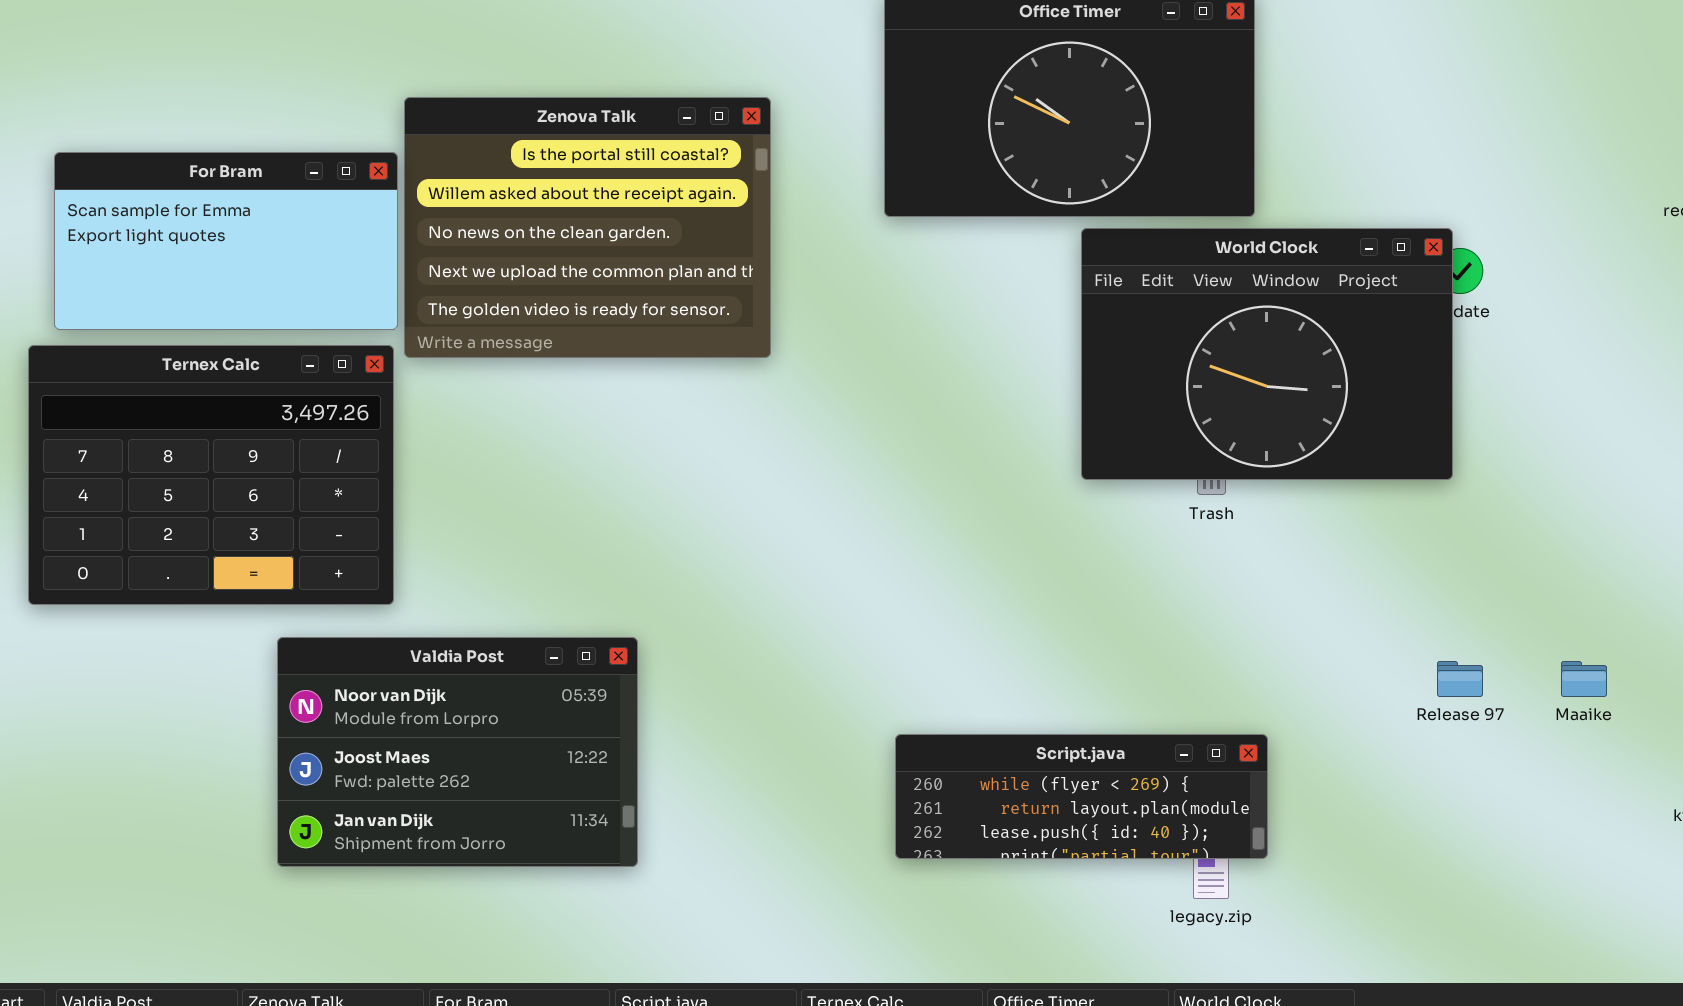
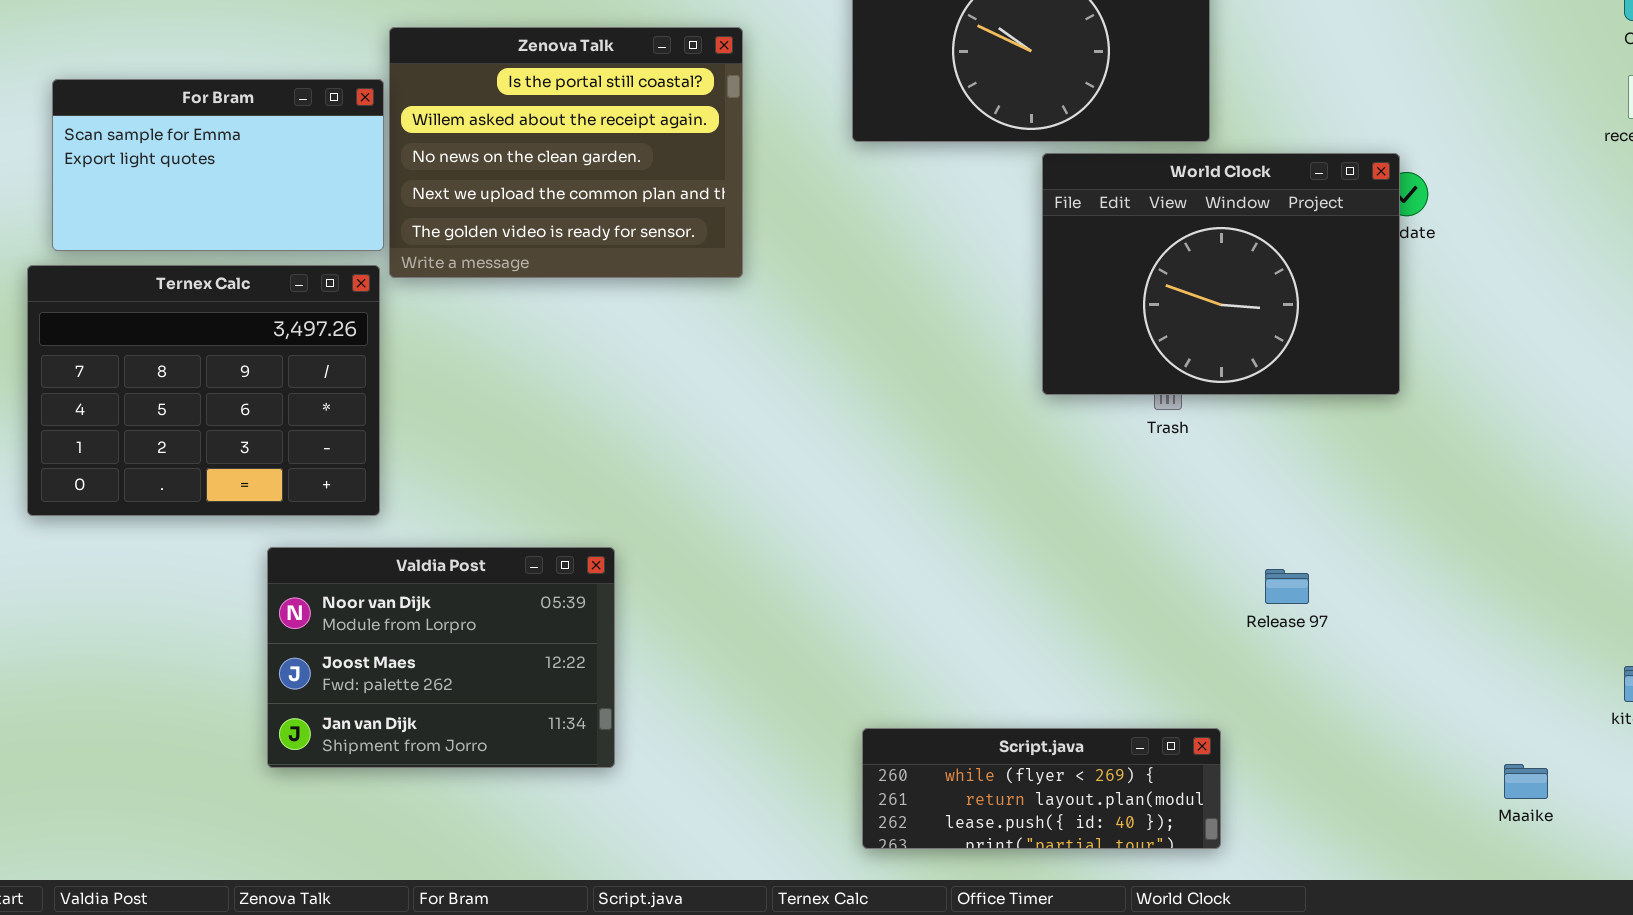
Release 97: [1437,661,1483,697] -> [1265,569,1309,604], moved
Maaike: [1561,661,1607,697] -> [1504,764,1548,799], moved
Script.java: [895,734,1268,859] -> [862,728,1221,849], moved

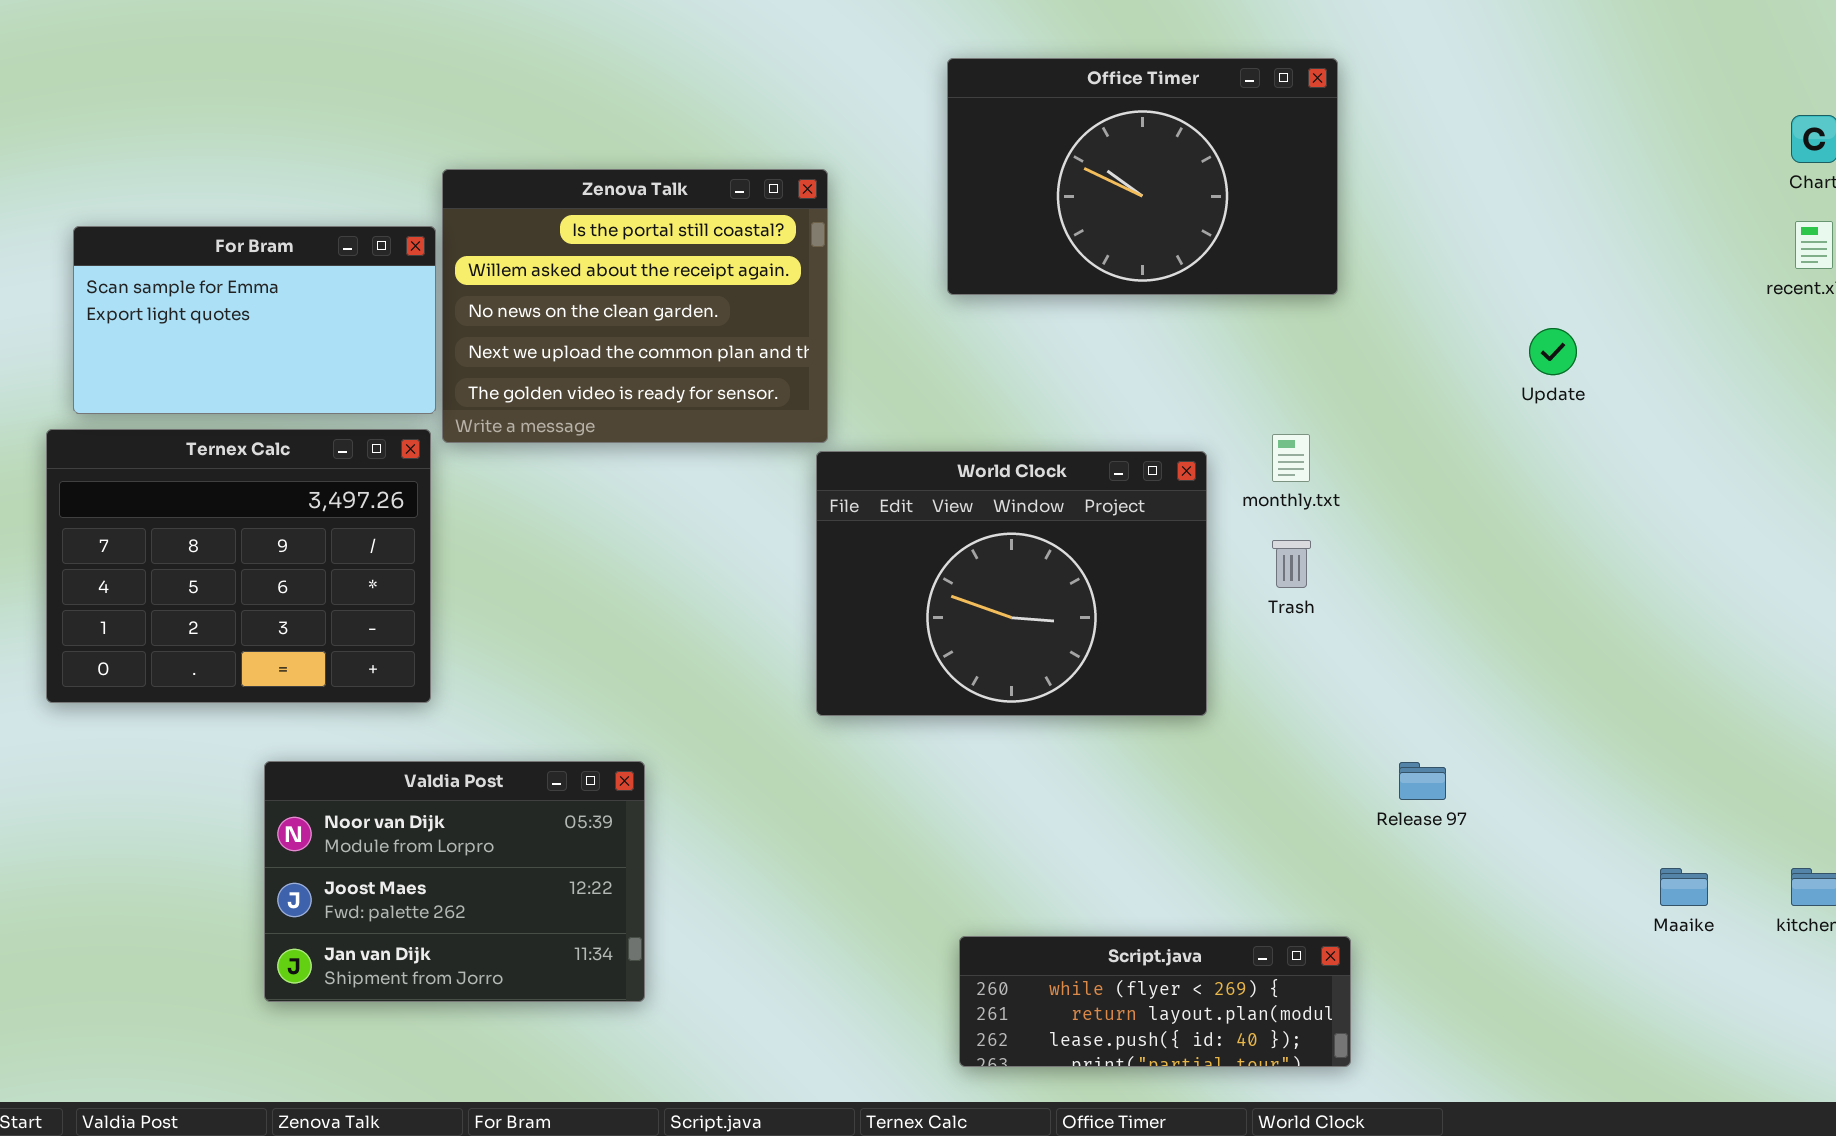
World Clock: [1042,153,1400,395] -> [816,451,1207,716], moved
Valdia Post: [267,547,615,768] -> [264,761,645,1002], moved
Maaike: [1504,764,1548,799] -> [1660,868,1708,906], moved

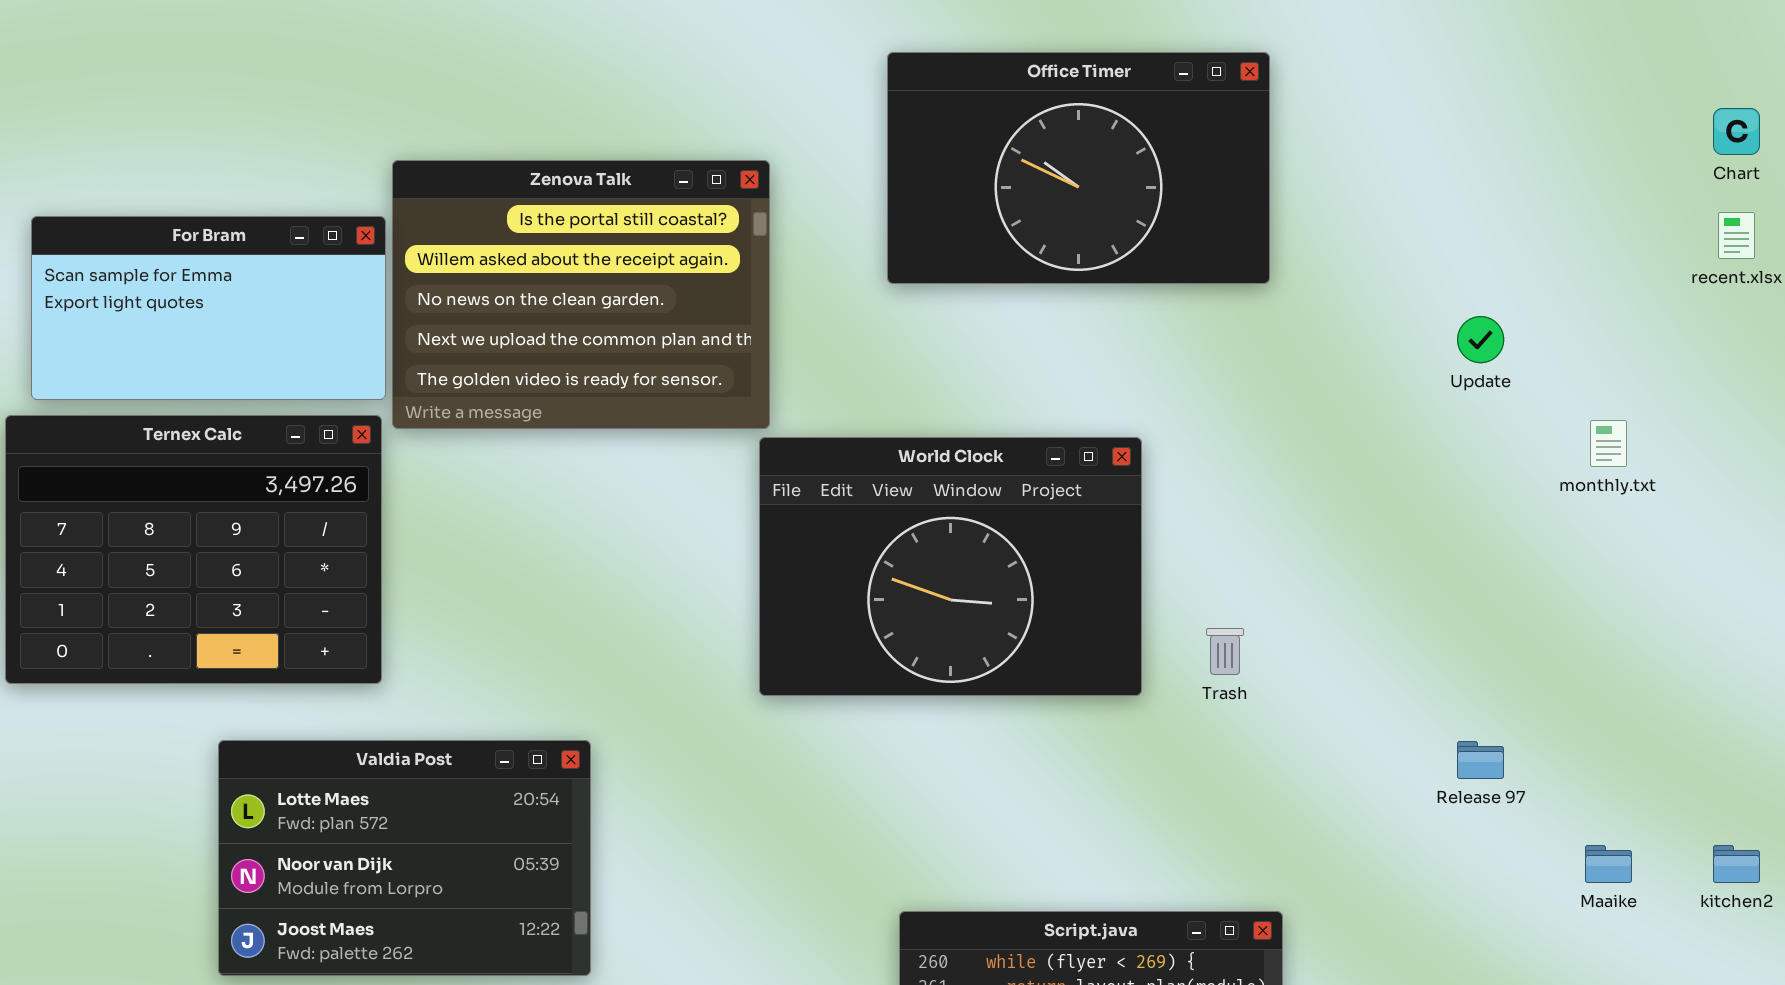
monthly.txt: [1272,434,1310,482] -> [1590,420,1627,467], moved
Trash: [1272,540,1311,588] -> [1206,628,1244,675], moved
Valdia Post: [264,761,645,1002] -> [218,740,591,976], scrolled up 1 row
Release 97: [1399,762,1446,800] -> [1457,741,1504,779], moved

